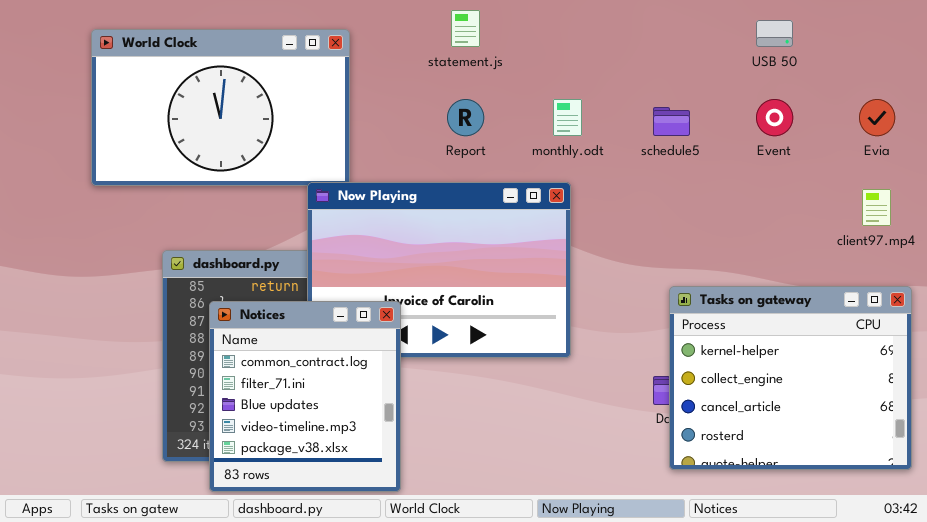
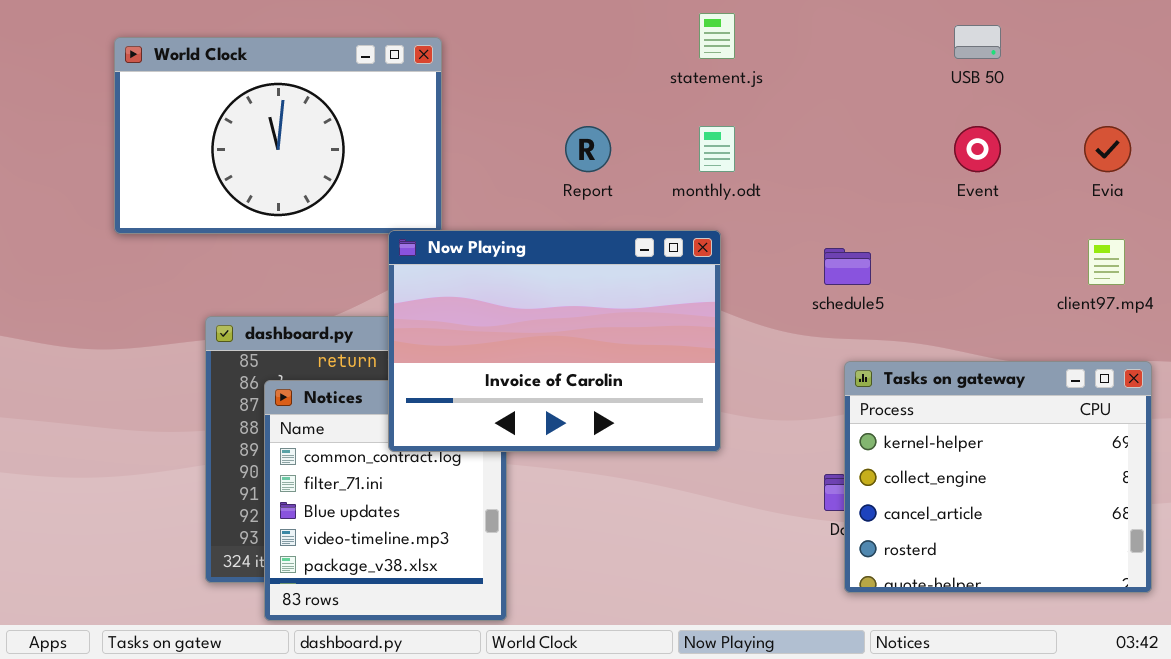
statement.js: [451,10,480,47] -> [699,13,735,59], moved
schedule5: [653,107,690,136] -> [824,248,871,285], moved
Now Playing: [307,182,571,358] -> [388,230,721,452], raised

